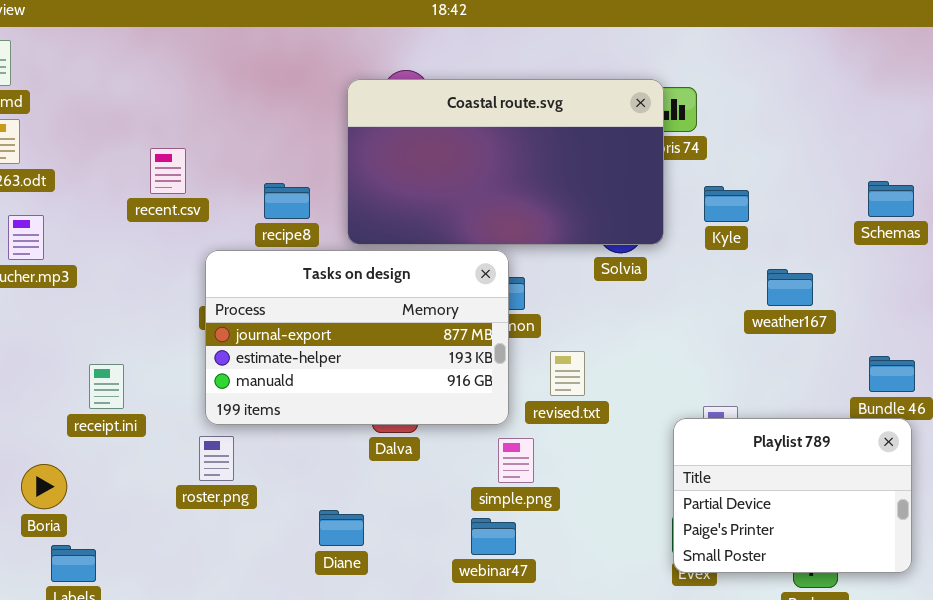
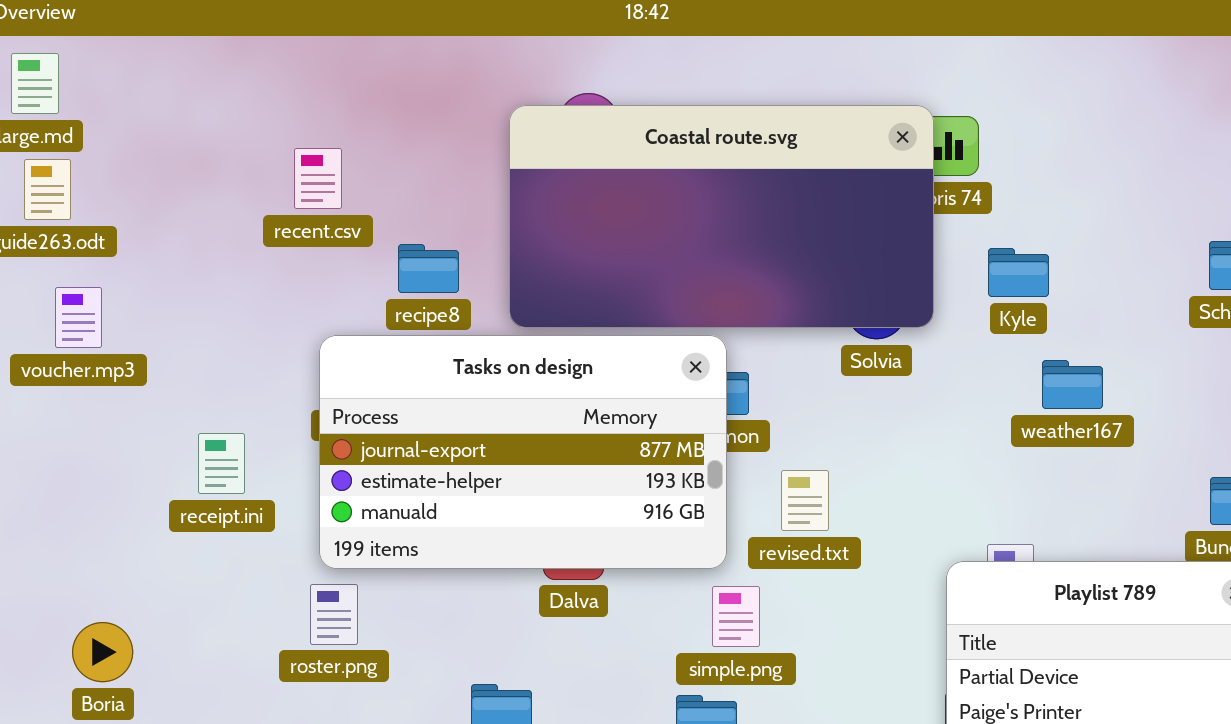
recent.csv: [150,148,186,194] -> [294,148,342,209], moved
weather167: [767,269,813,306] -> [1042,360,1103,409], moved
receipt.ini: [89,364,124,409] -> [198,433,245,494], moved

